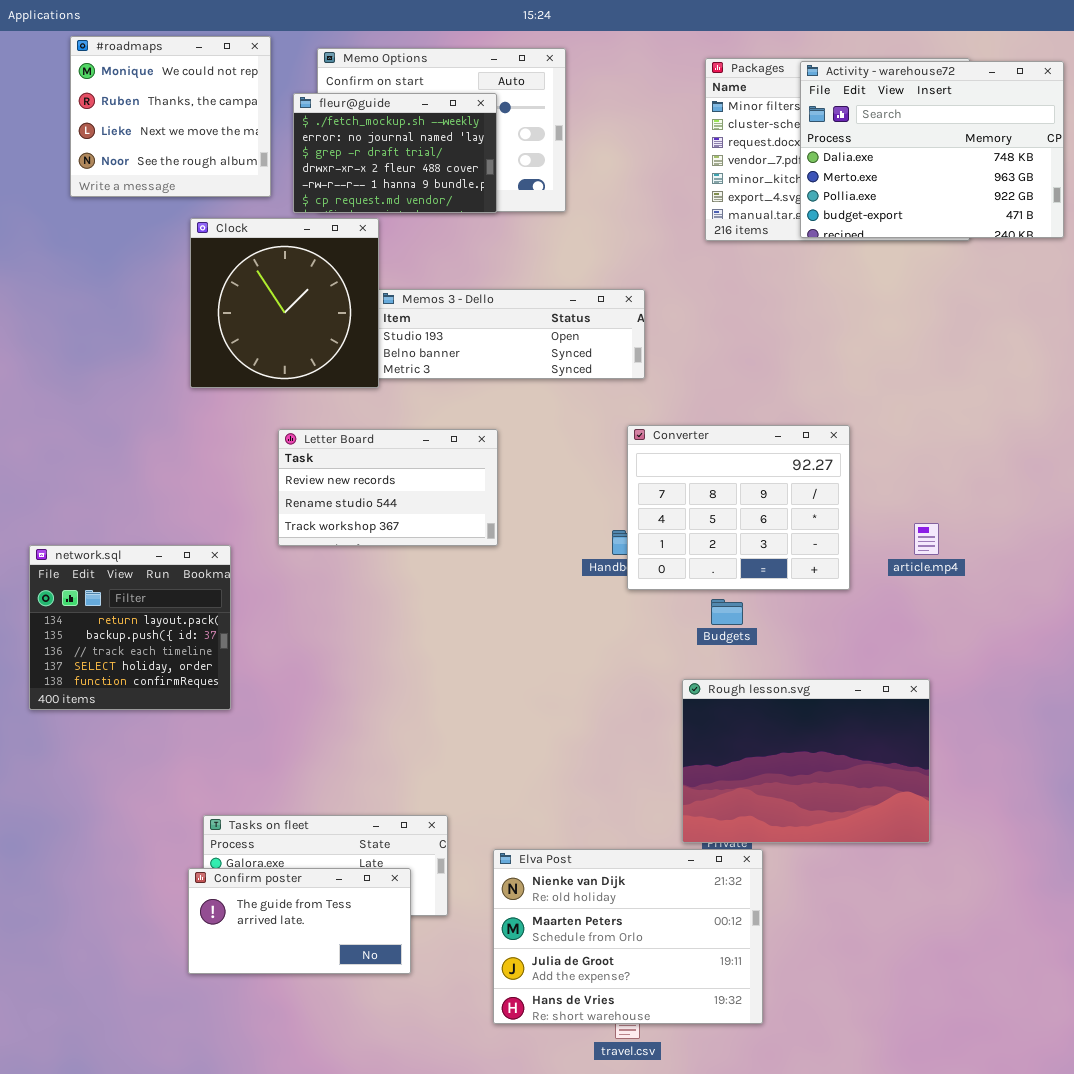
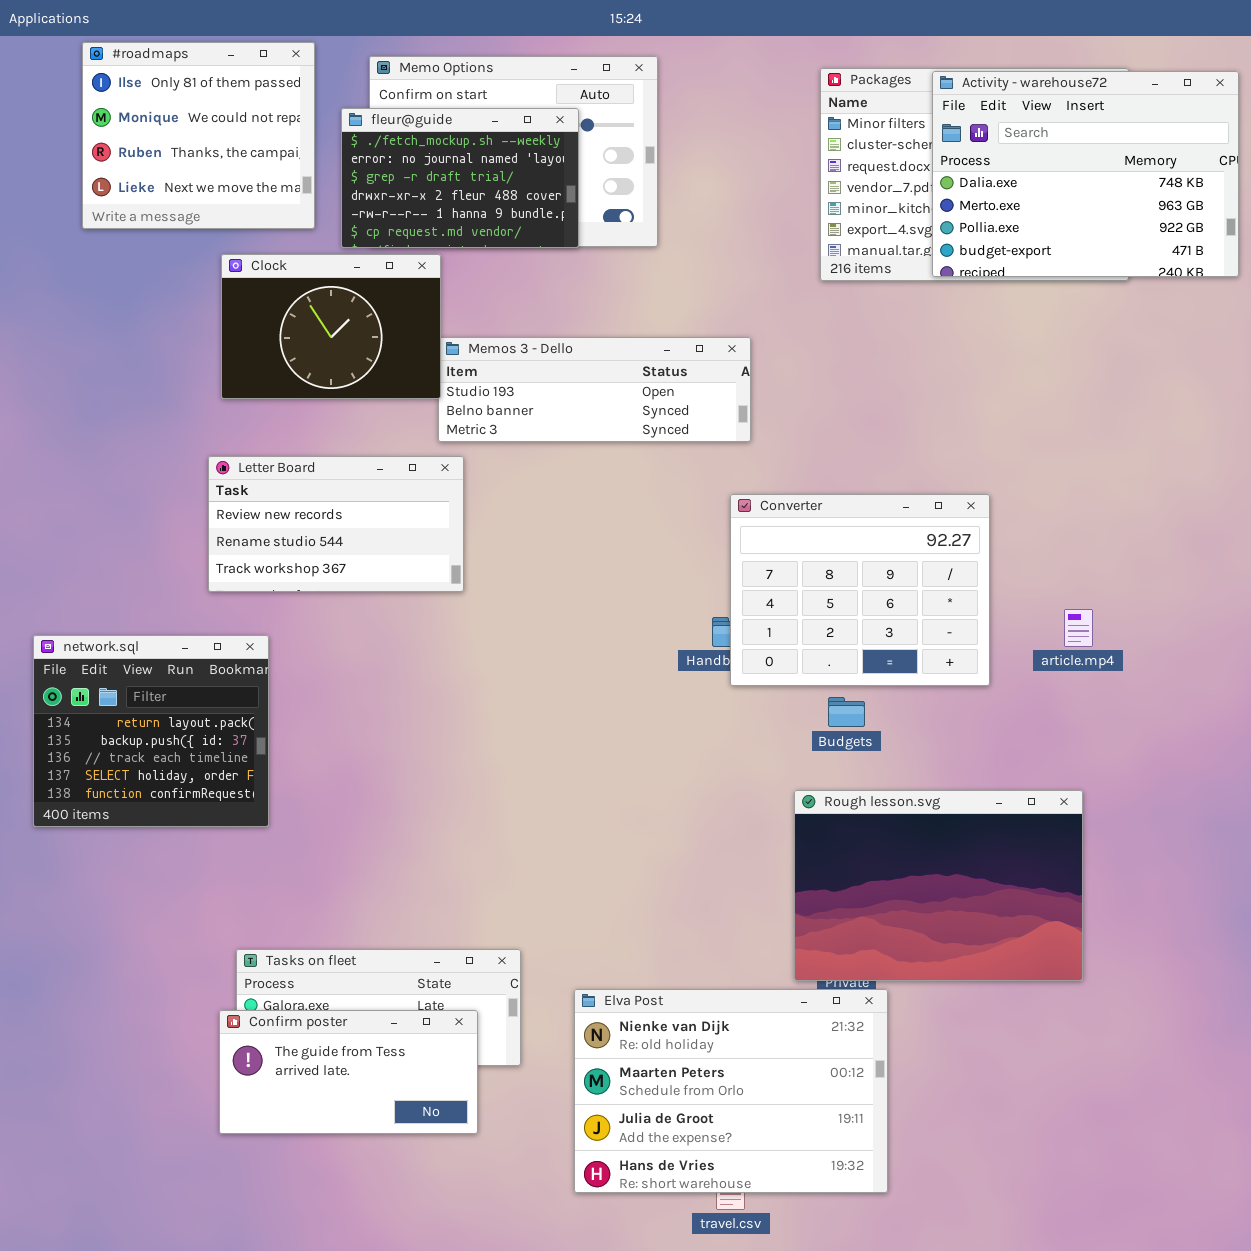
#roadmaps: [70,36,271,197] -> [82,42,315,229], scrolled up 1 row
Clock: [190,218,379,388] -> [221,254,441,399], resized
Letter Board: [278,429,498,546] -> [208,456,464,592], moved

